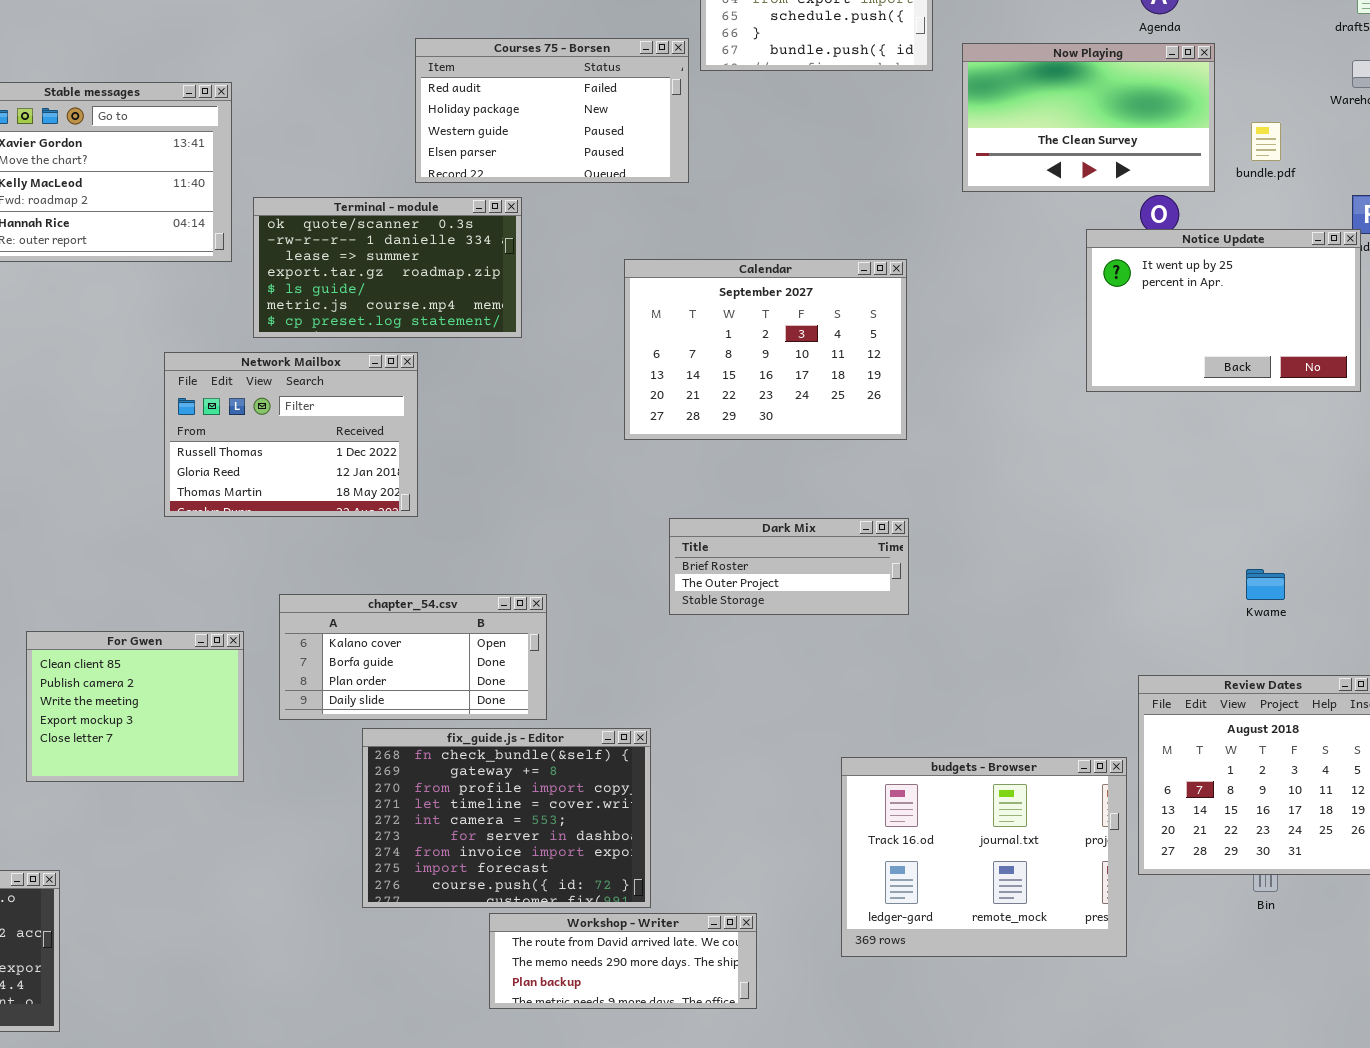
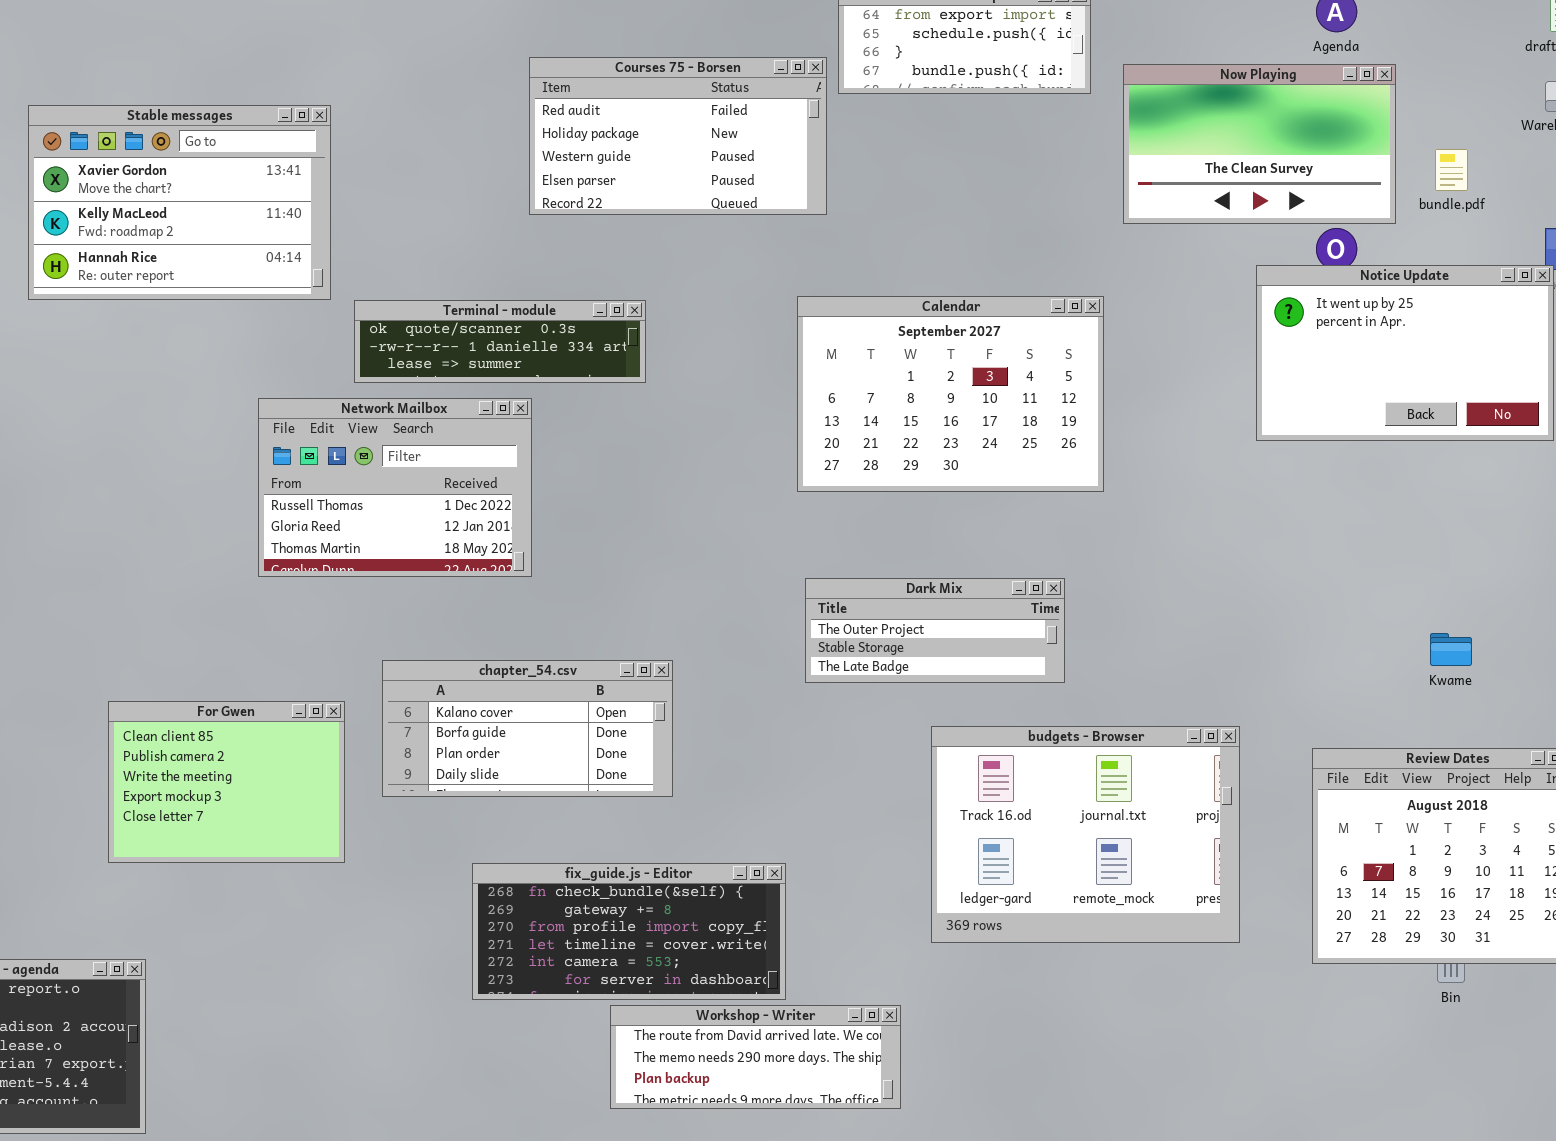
Terminal - module: [253,197,522,338] -> [354,300,646,383], resized
Calendar: [624,259,907,440] -> [797,296,1104,492], moved
Dark Mix: [669,518,909,615] -> [805,578,1065,683], scrolled down 1 row
fix_guide.js - Editor: [362,728,651,908] -> [472,863,786,1000], resized
budgets - Browser: [841,757,1127,957] -> [931,726,1240,943], moved

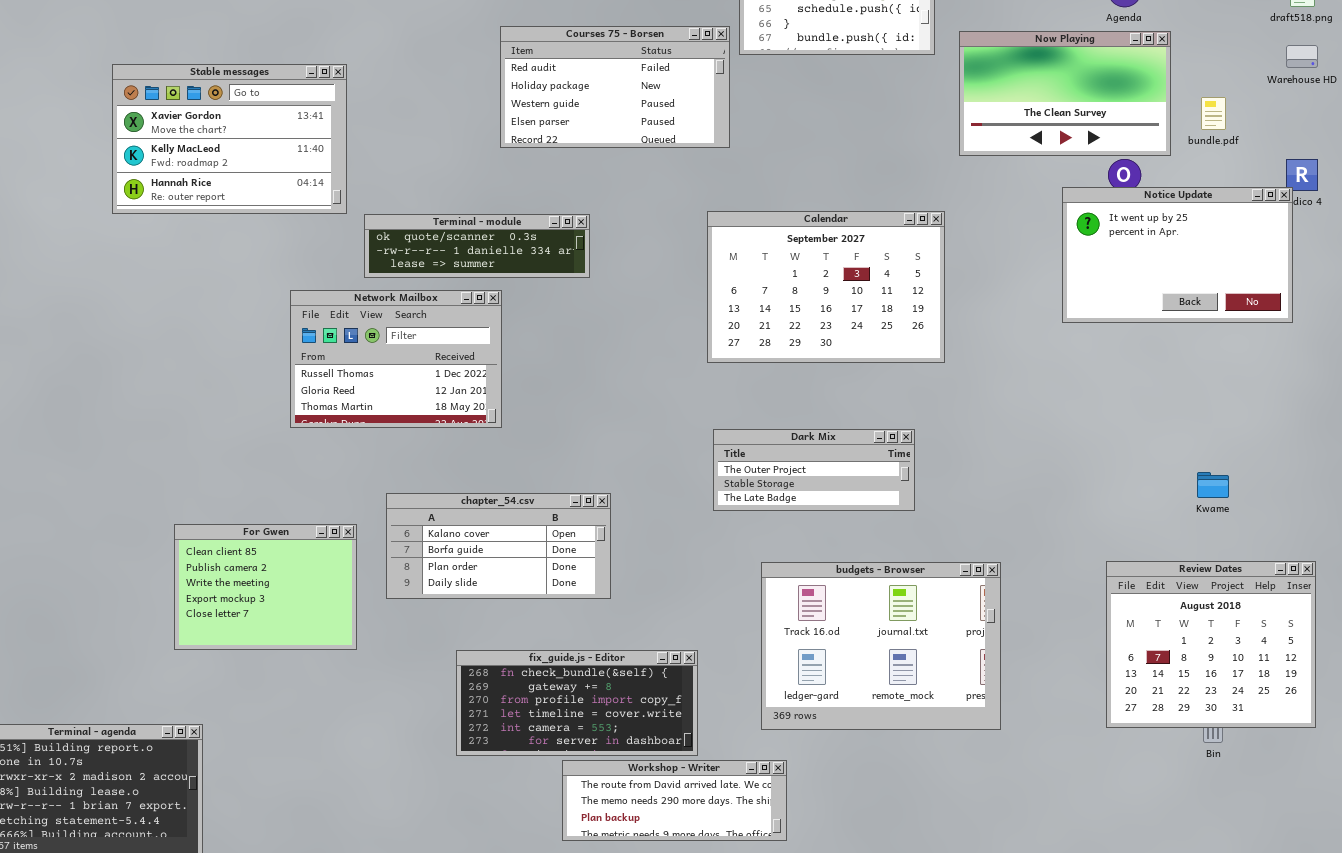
budgets - Browser: [931,726,1240,943] -> [761,562,1001,730], moved

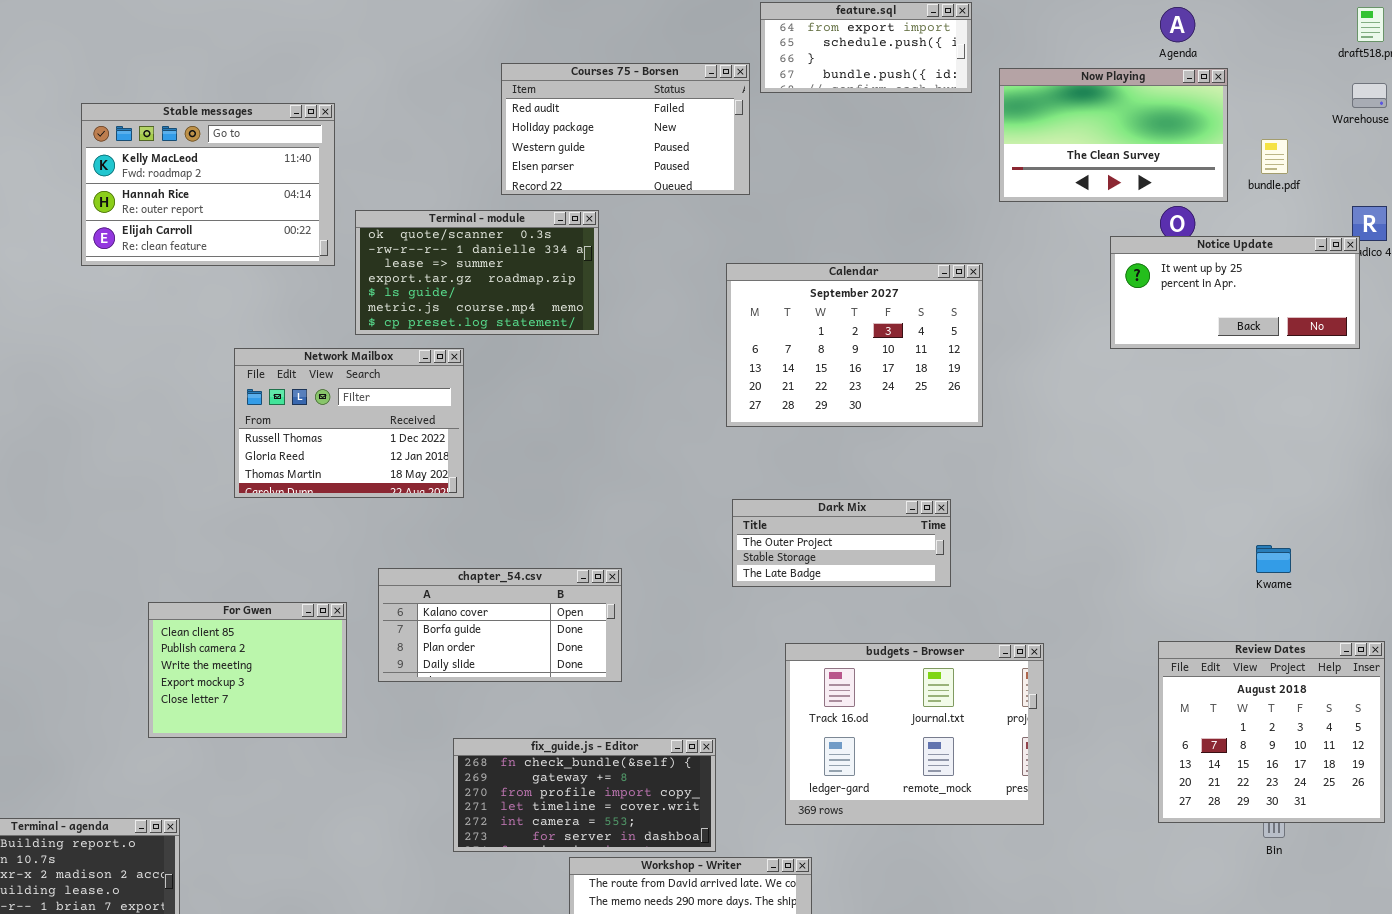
Stable messages: [112,64,347,214] -> [81,103,335,266], scrolled down 1 row
Notice Update: [1062,187,1293,323] -> [1110,236,1360,349], resized
Terminal - module: [364,214,590,278] -> [355,210,599,335], resized
Network Mailbox: [290,290,502,428] -> [234,348,464,498], moved

